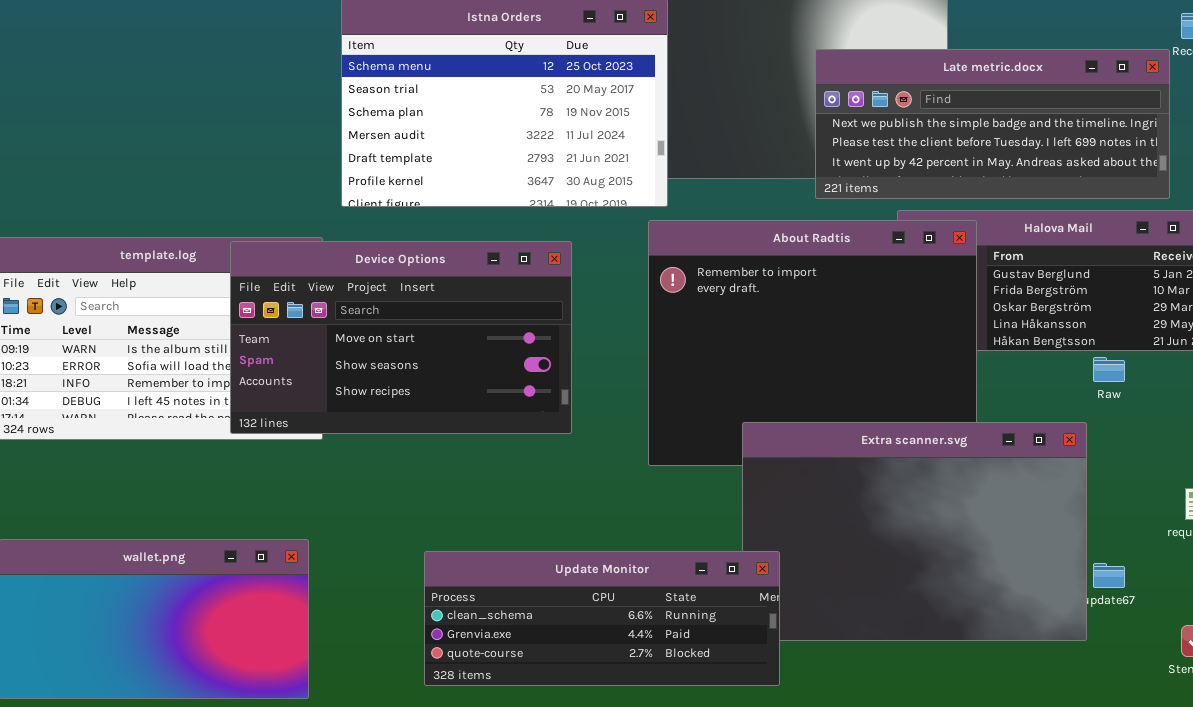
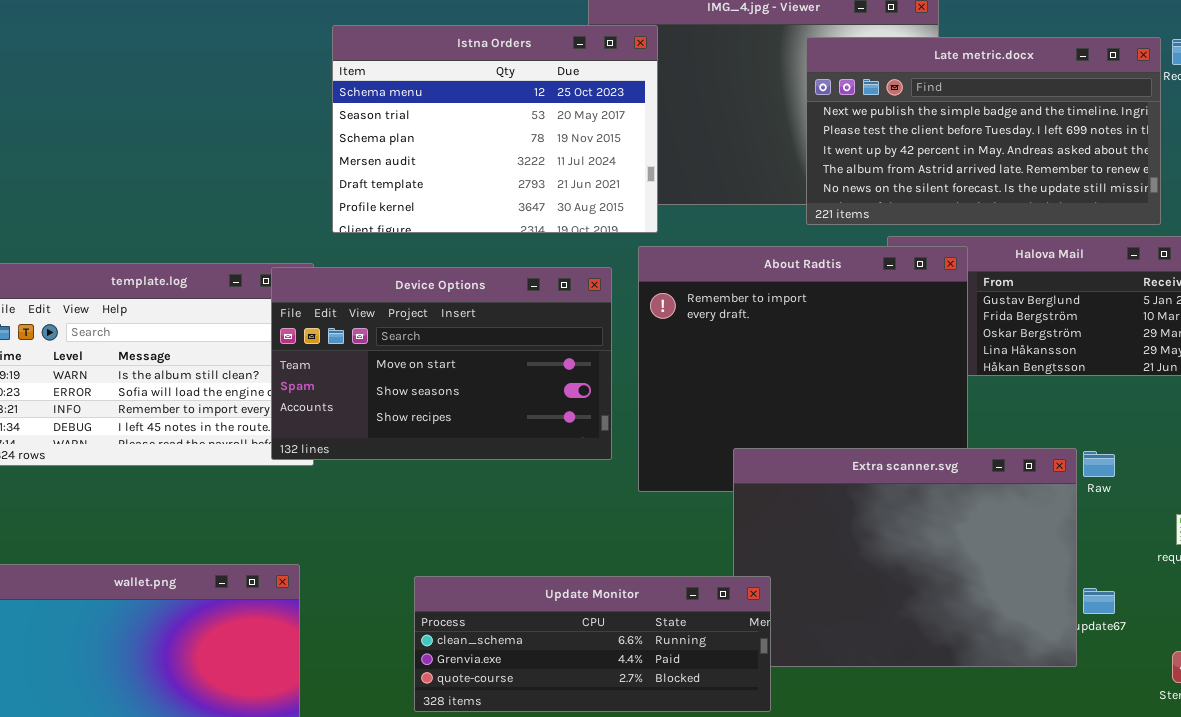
Late metric.docx: [815,49,1170,199] -> [806,37,1161,225], resized
Device Options: [230,241,572,434] -> [271,267,612,460], moved
Raw: [1093,357,1125,382] -> [1083,451,1115,477], moved

